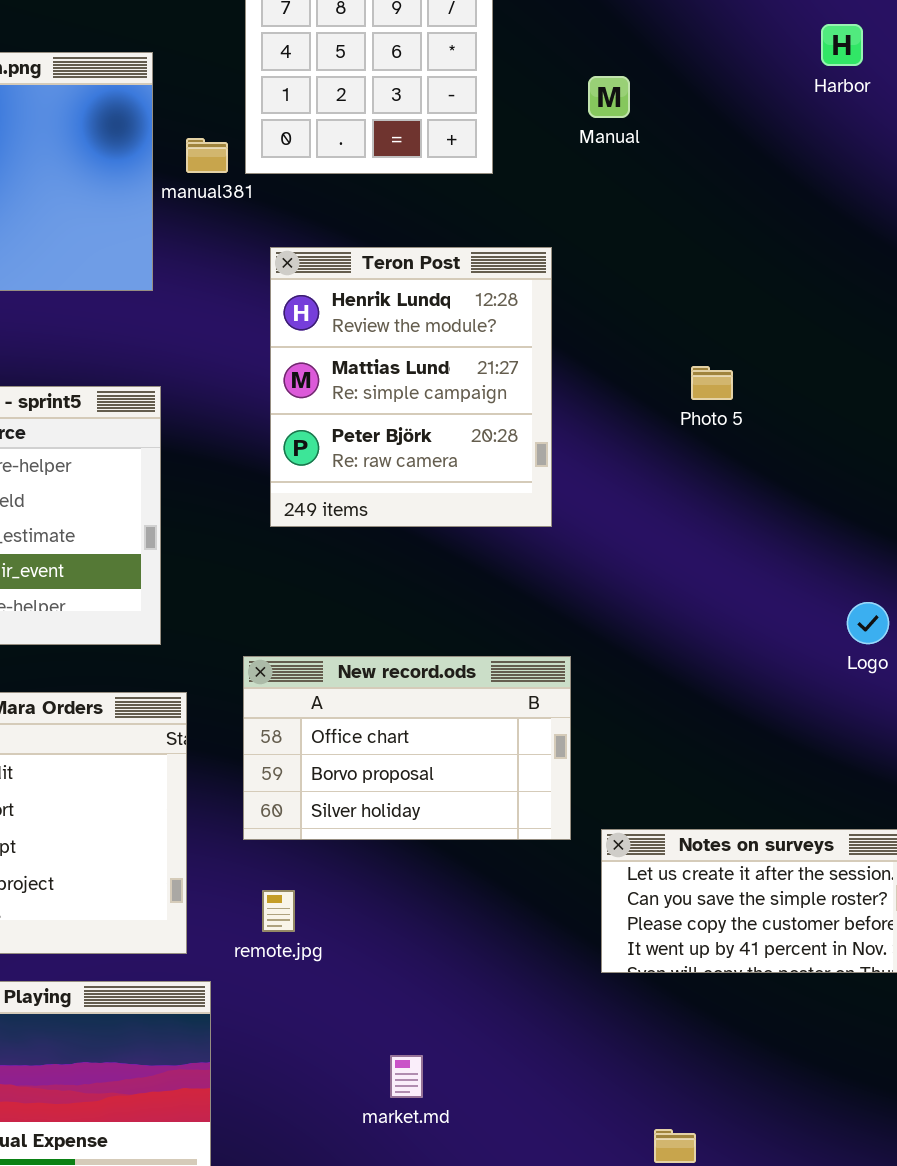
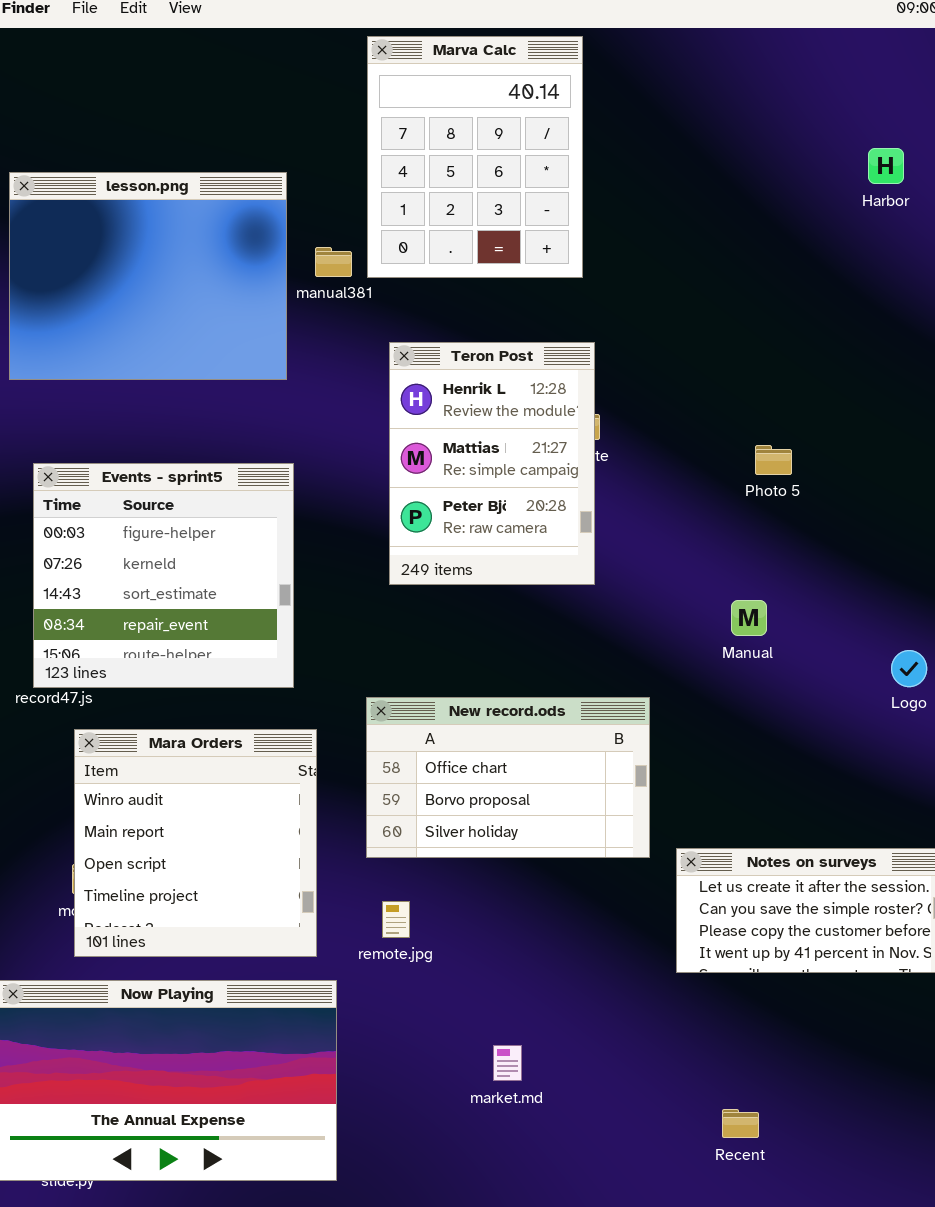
Manual: [588,76,630,118] -> [731,600,767,636], moved
Teron Post: [270,247,552,527] -> [389,342,595,585], resized

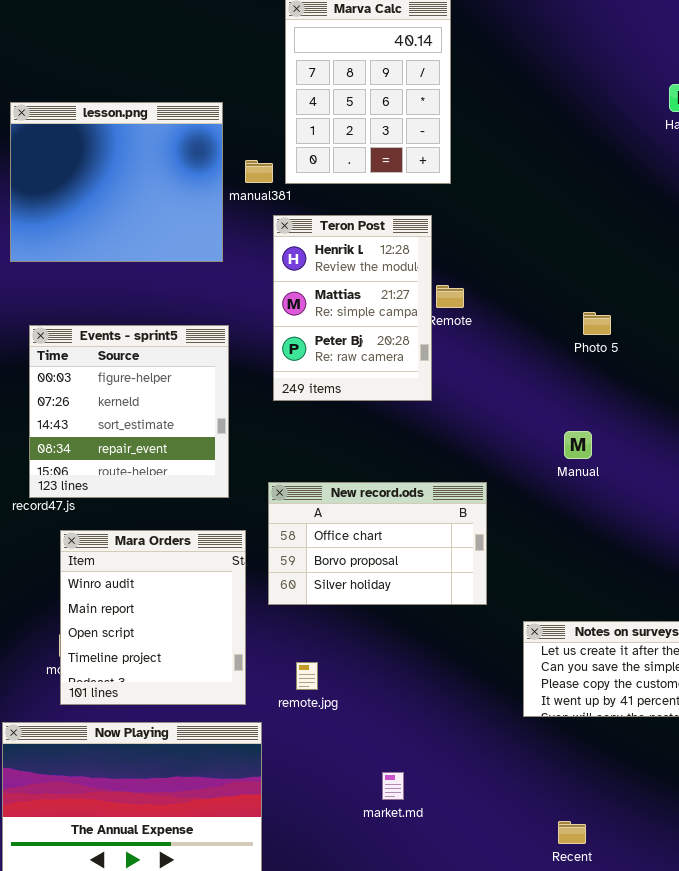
Teron Post: [389,342,595,585] -> [273,215,432,401], moved
New record.ods: [366,697,650,858] -> [268,482,487,605], moved

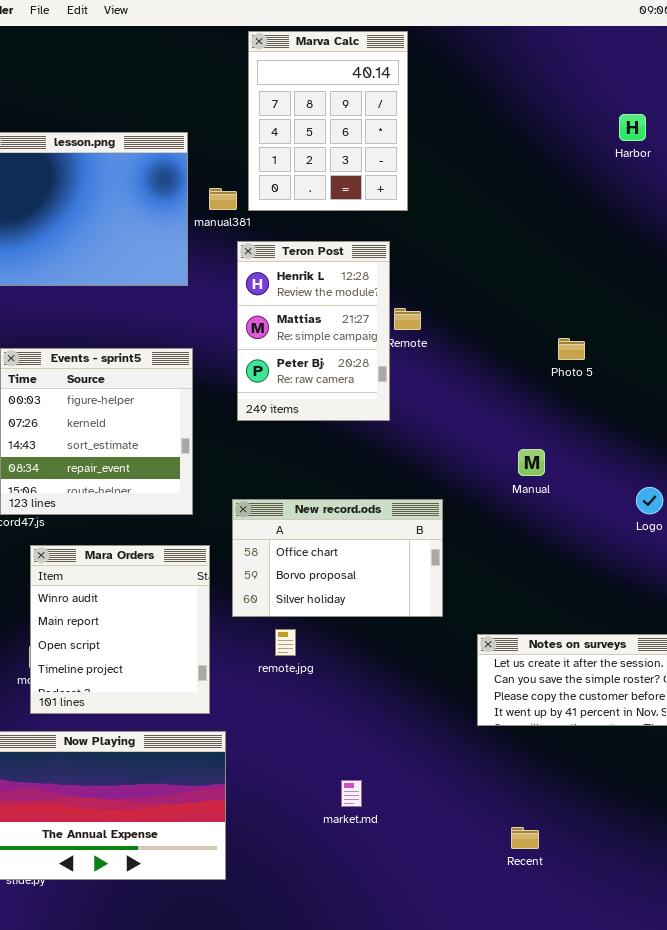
Photo 5: [583,312,611,335] -> [558,338,585,360], moved
remote.jpg: [296,662,318,690] -> [275,629,296,656], moved

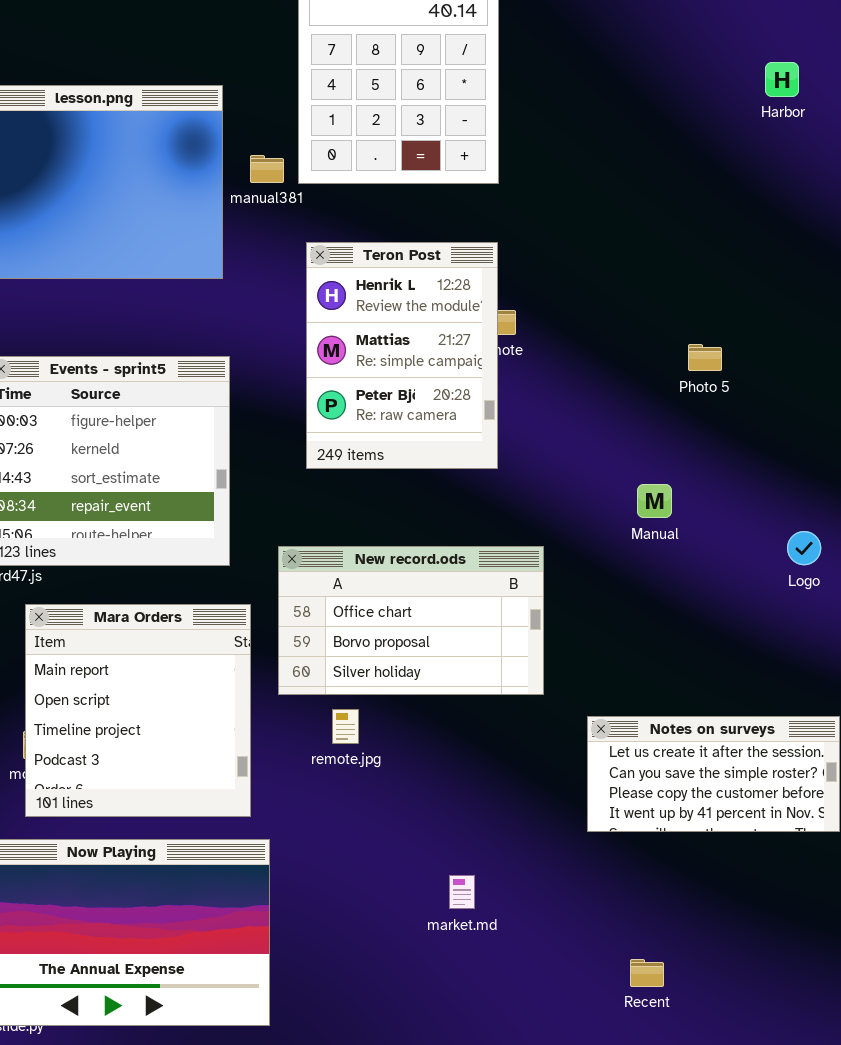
Teron Post: [237,241,390,421] -> [306,242,498,469], moved
Mara Orders: [30,545,210,714] -> [25,604,251,817], scrolled down 1 row
market.md: [341,780,362,807] -> [449,875,475,909], moved

